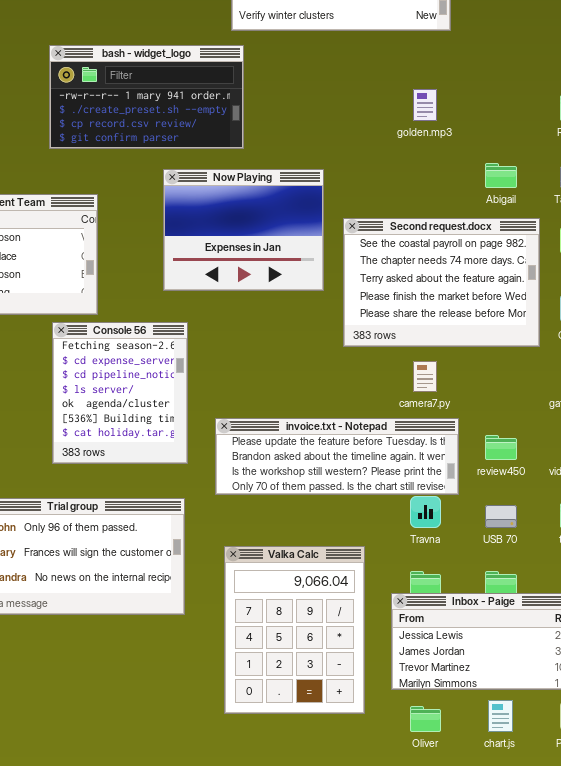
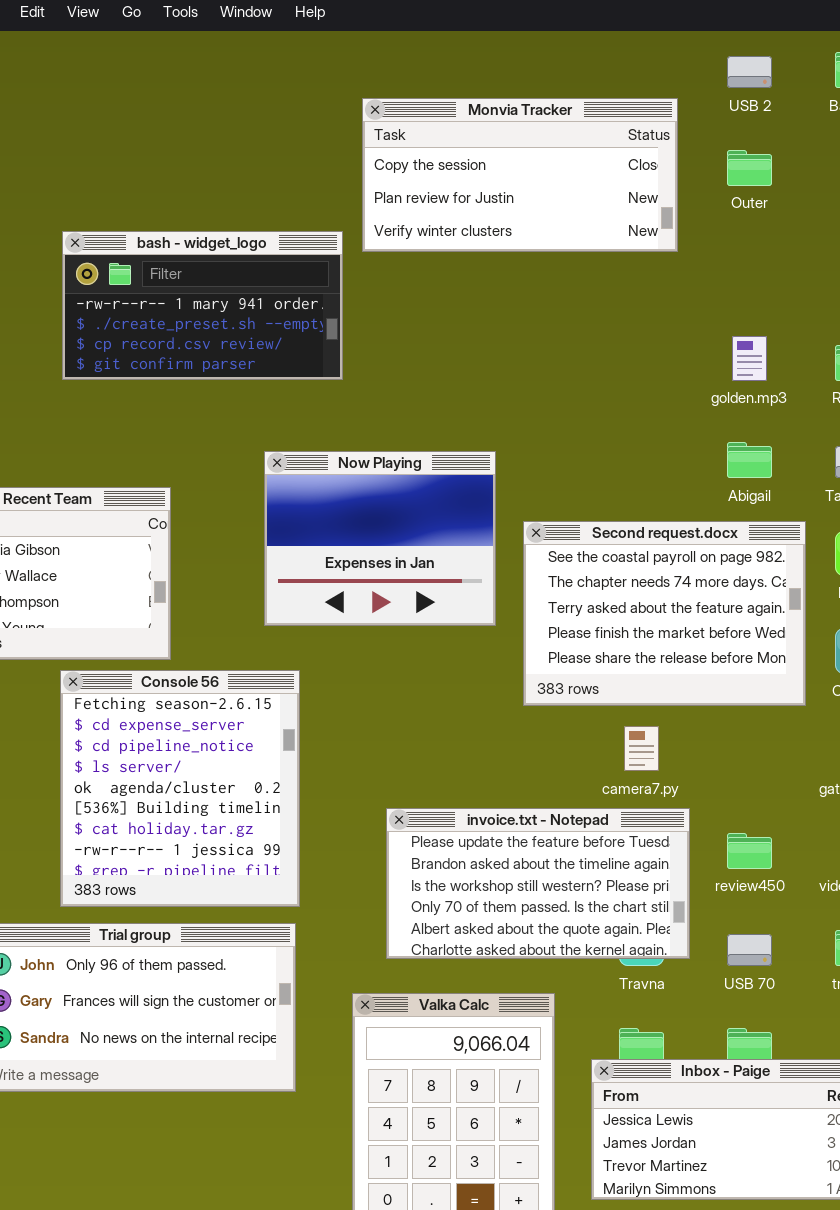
bash - widget_logo: [49,45,244,149] -> [62,231,343,380], moved
golden.mp3: [413,89,437,121] -> [732,336,767,381], moved
Console 56: [52,322,188,464] -> [60,670,300,907], resized
invoice.txt - Notepad: [215,418,459,495] -> [386,808,690,959], resized

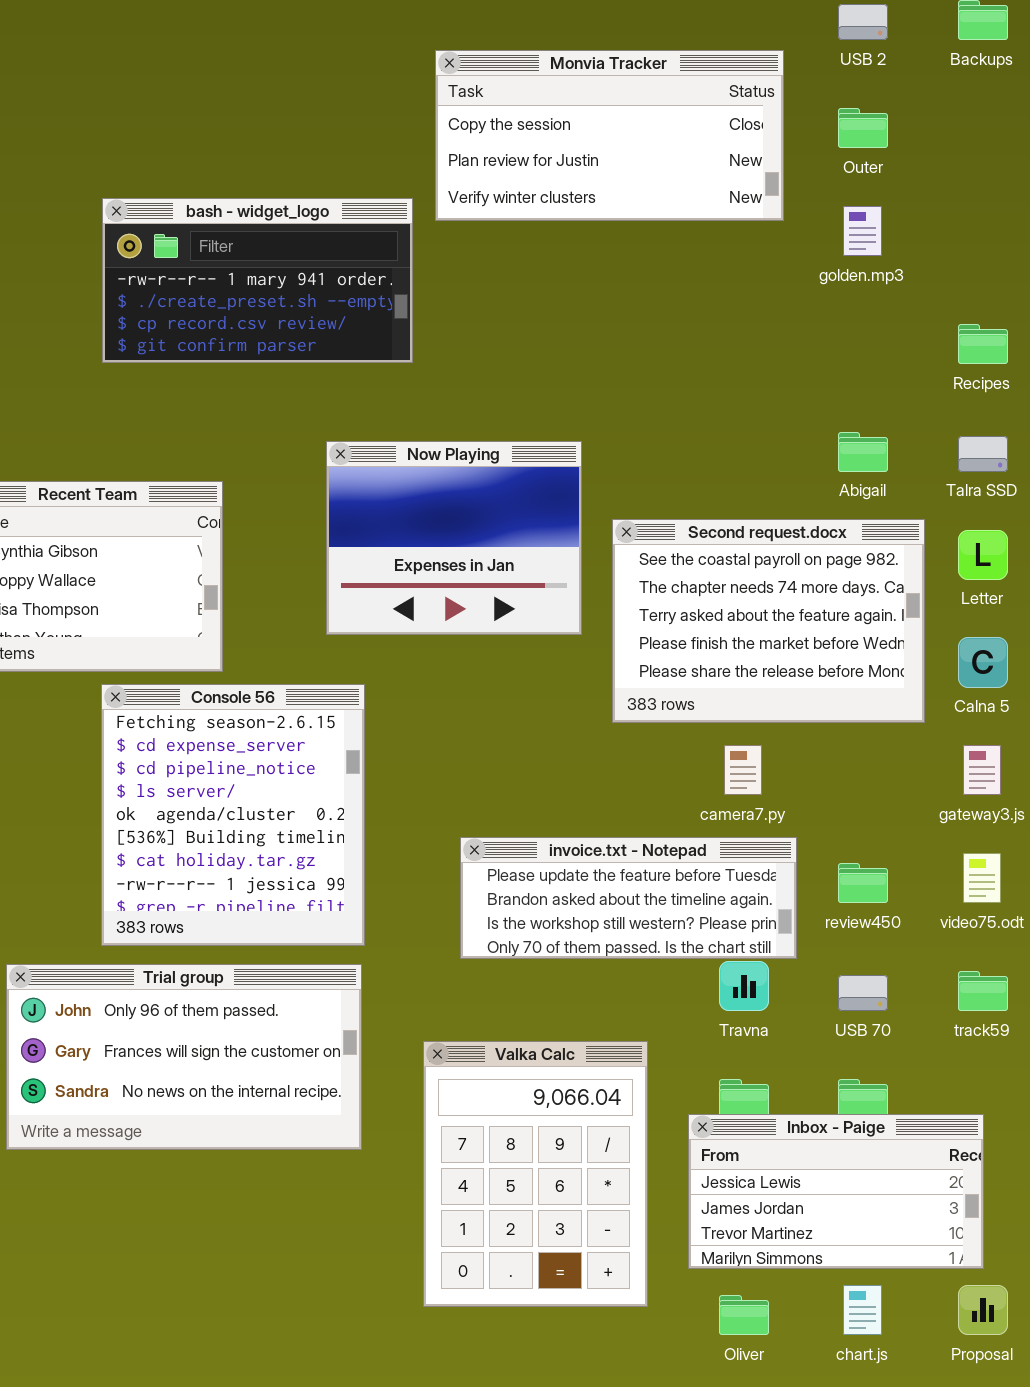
golden.mp3: [732,336,767,381] -> [843,206,882,256], moved
invoice.txt - Notepad: [386,808,690,959] -> [460,837,797,959], resized

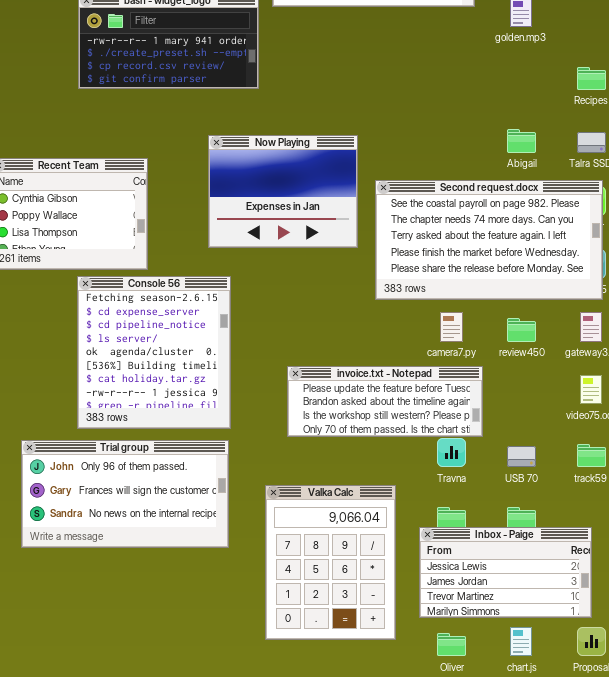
Second request.docx: [612,519,925,723] -> [375,180,603,300], resized
review450: [838,863,888,903] -> [507,318,536,342], moved

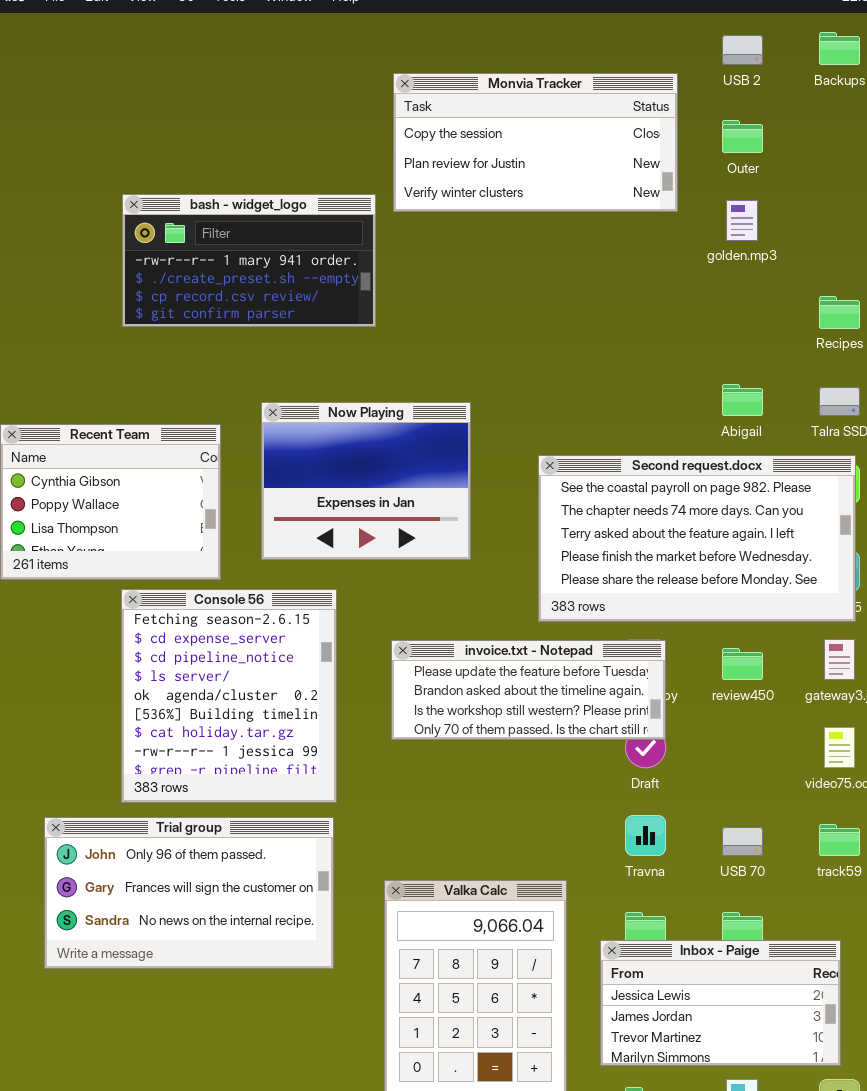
Now Playing: [208,135,358,248] -> [261,402,471,560], moved
invoice.txt - Notepad: [287,366,483,437] -> [391,640,666,740], moved

